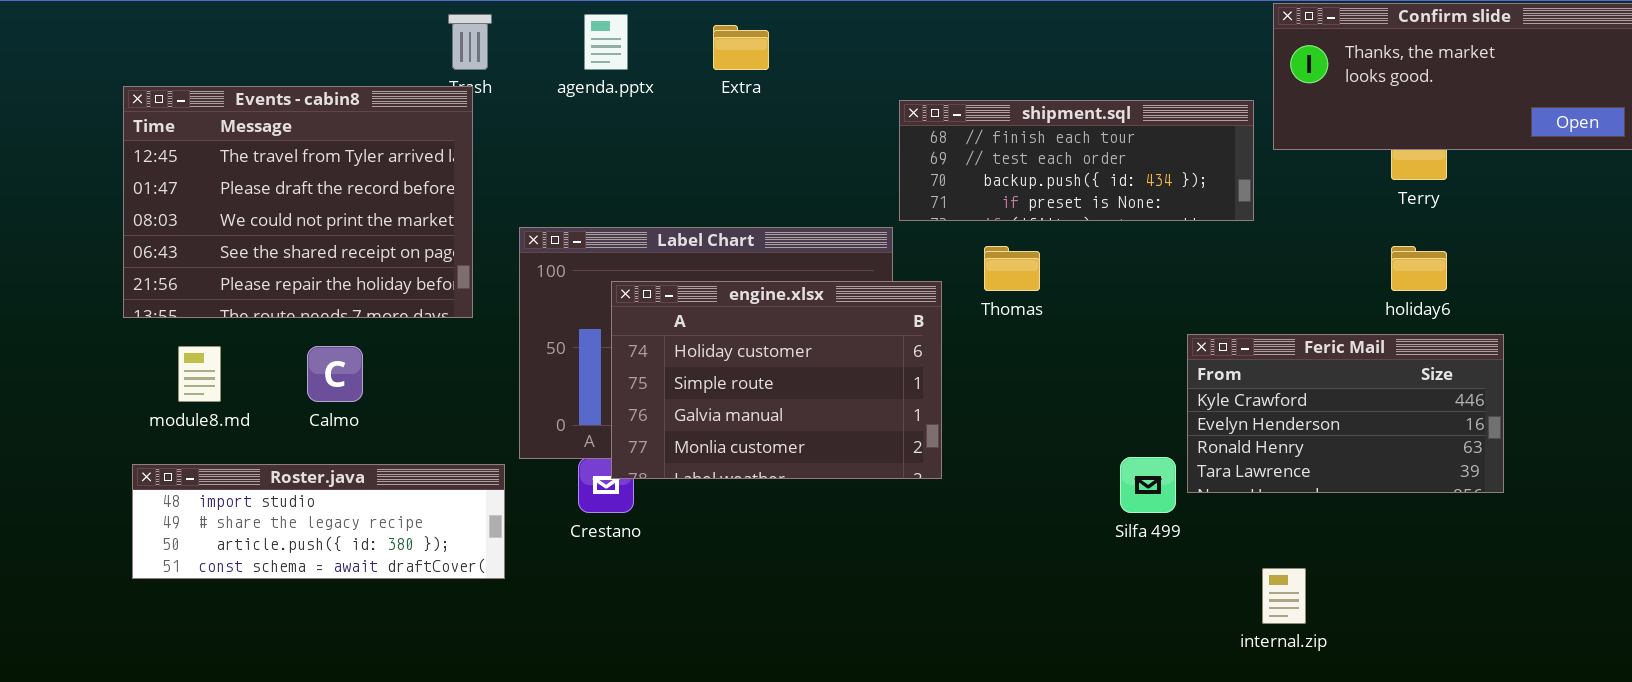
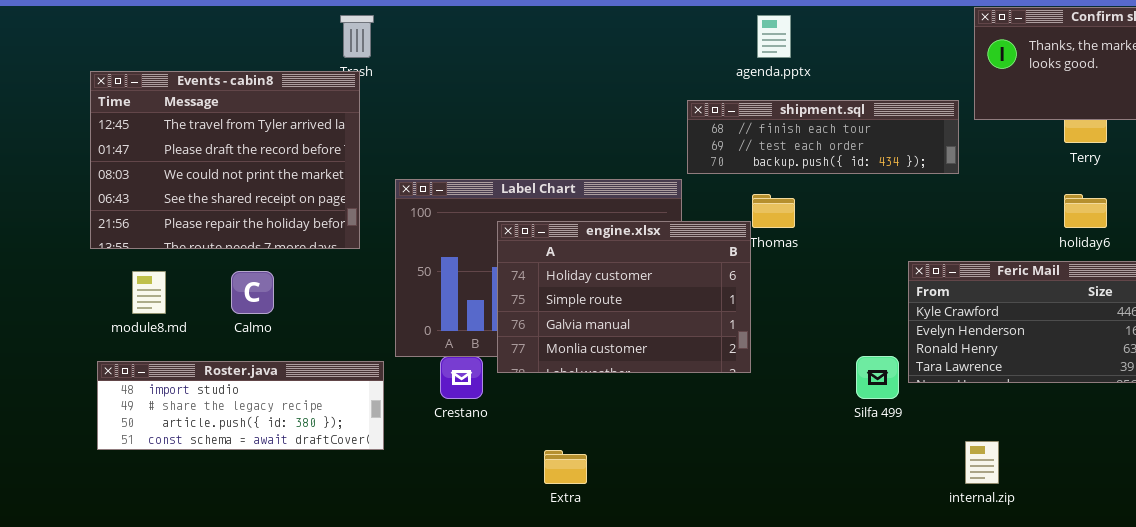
agenda.pptx: [584,14,628,70] -> [757,15,791,58], moved
Extra: [713,25,769,70] -> [544,450,587,484], moved
shipment.sql: [899,100,1254,221] -> [687,100,959,174], resized
engine.xlsx: [611,281,942,479] -> [497,221,751,373], moved

